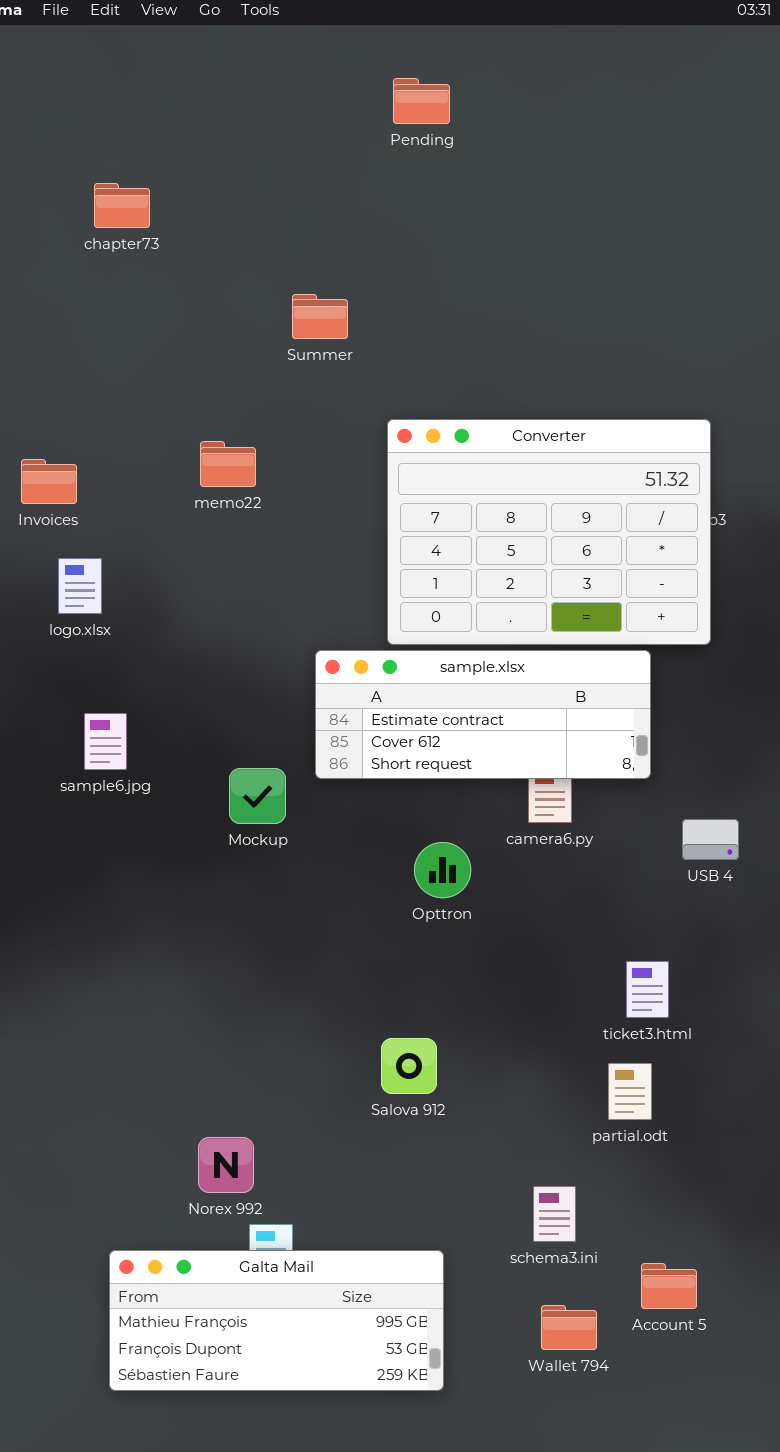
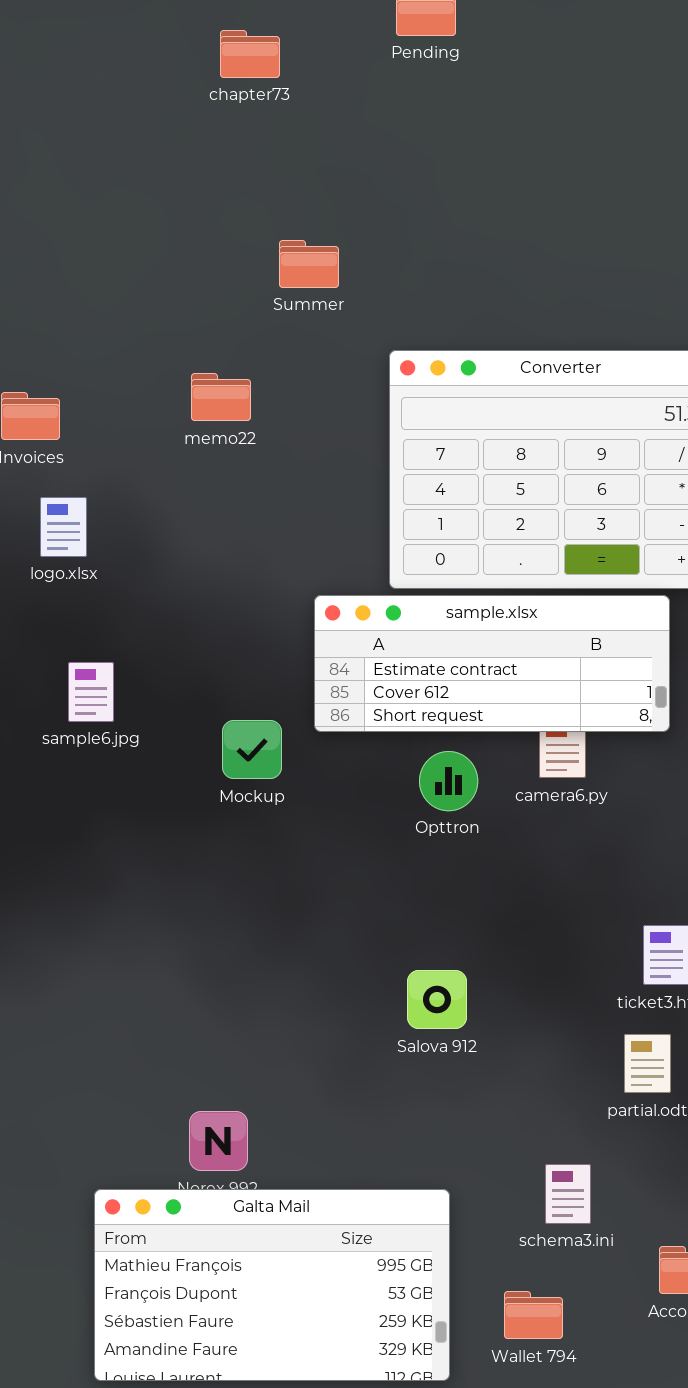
chapter73: [94,183,150,228] -> [220,30,280,78], moved
Summer: [292,294,348,339] -> [279,240,339,288], moved
Opttron: [414,842,471,898] -> [419,751,478,811], moved
Salova 912: [381,1038,437,1094] -> [407,970,467,1029], moved
Galta Mail: [109,1250,444,1391] -> [94,1189,450,1381], resized
Wallet 794: [541,1305,597,1350] -> [504,1291,563,1339], moved

